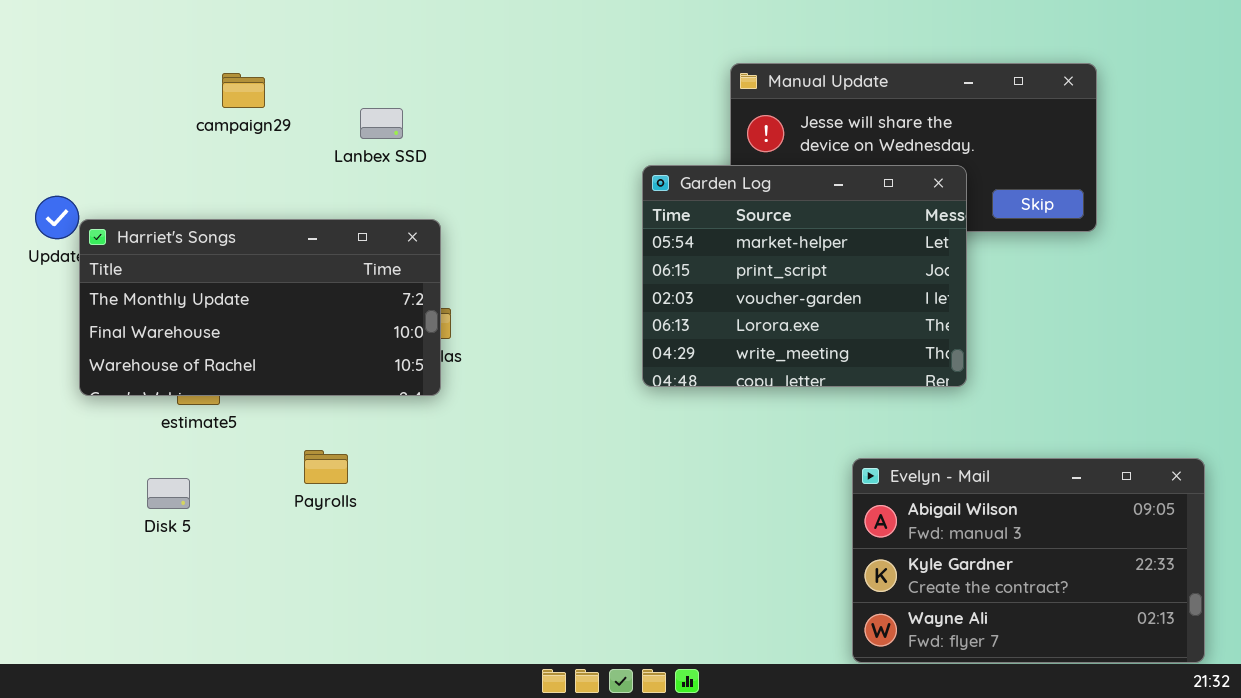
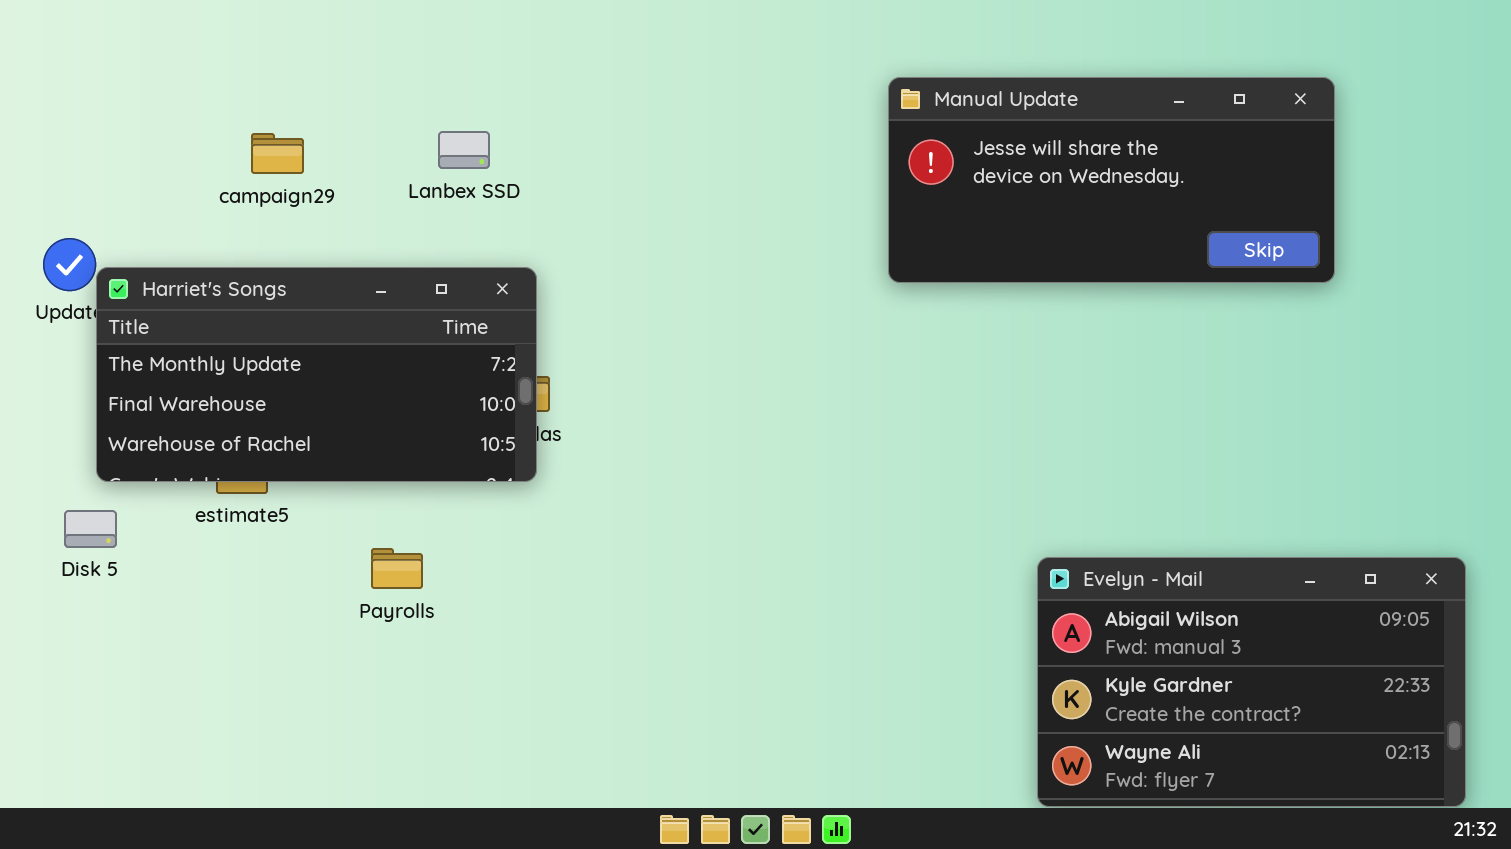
campaign29: [222,73,265,108] -> [251,133,304,174], moved
Garden Log: [642,165,967,387] -> none, closed
Disk 5: [147,478,190,509] -> [64,510,117,548], moved

